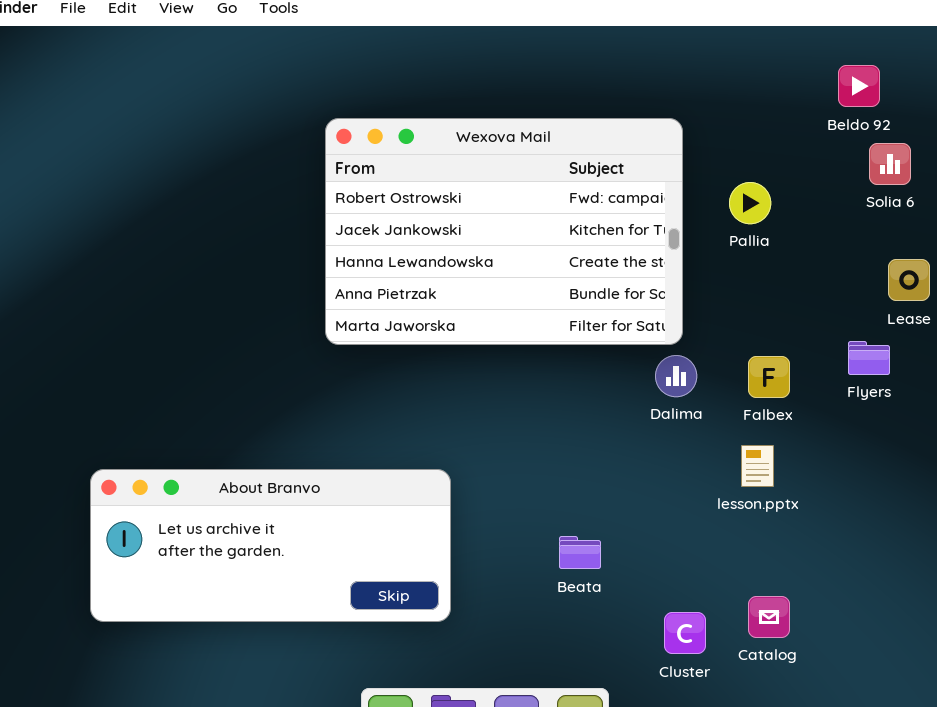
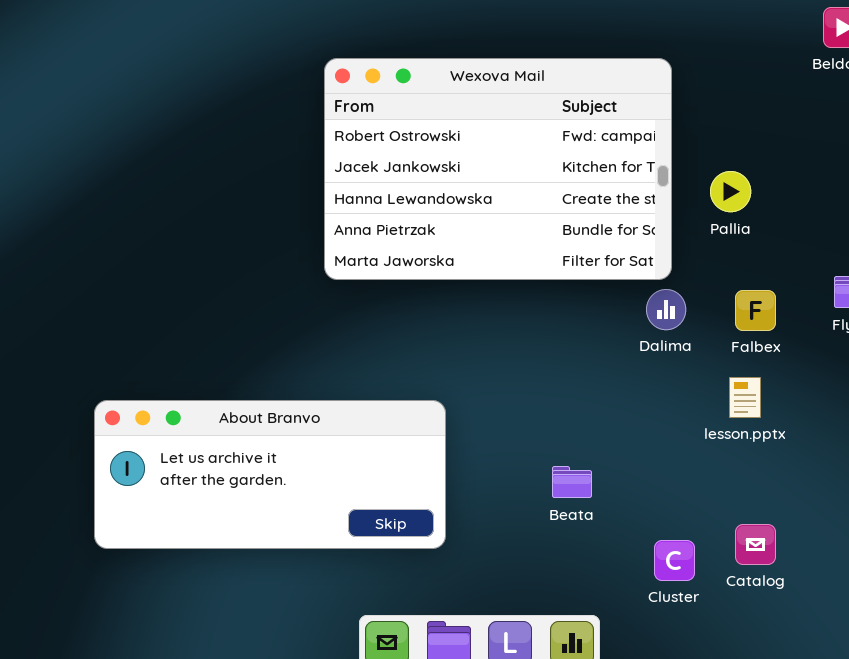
Pallia: [729,182,771,224] -> [710,171,751,212], moved

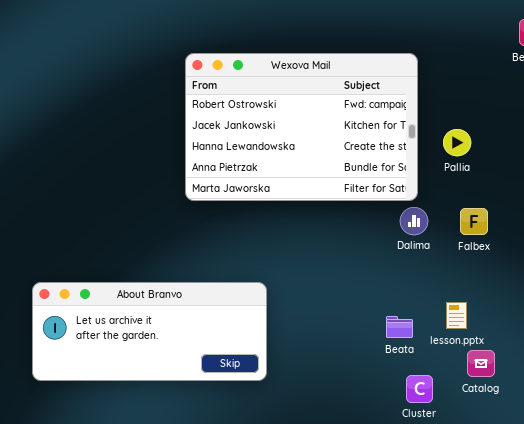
lesson.pptx: [729,377,761,418] -> [446,302,467,329], moved
Beata: [552,466,592,498] -> [386,316,413,338], moved
Catalog: [735,524,776,565] -> [467,350,495,377], moved

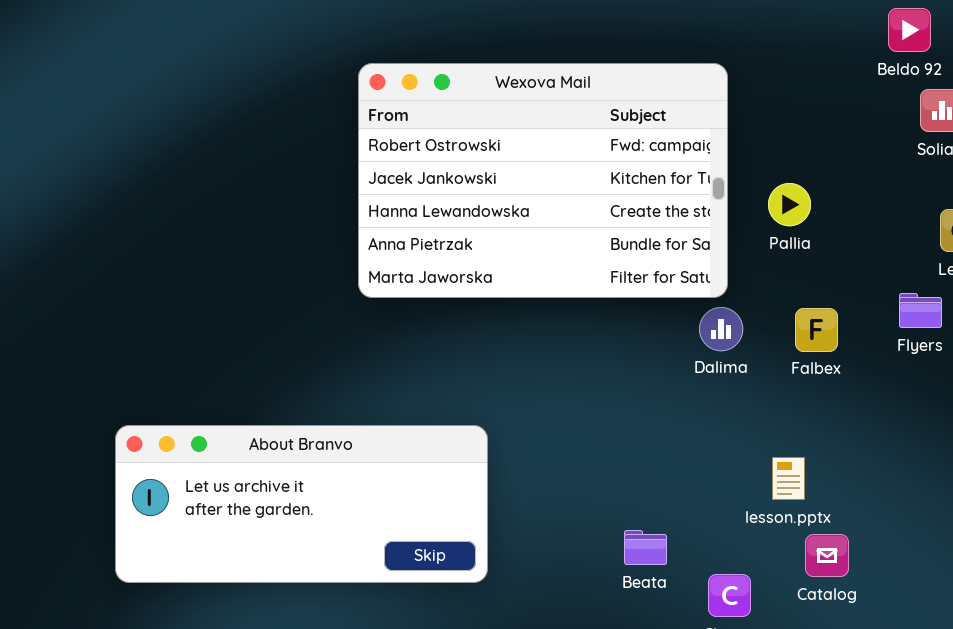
Beata: [386,316,413,338] -> [624,530,667,565], moved

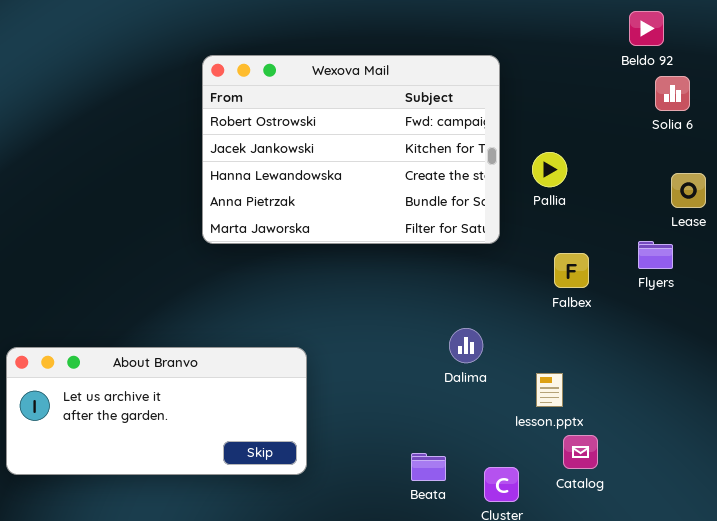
Dalima: [699,307,743,351] -> [449,328,483,363], moved
Beata: [624,530,667,565] -> [411,453,446,481], moved

